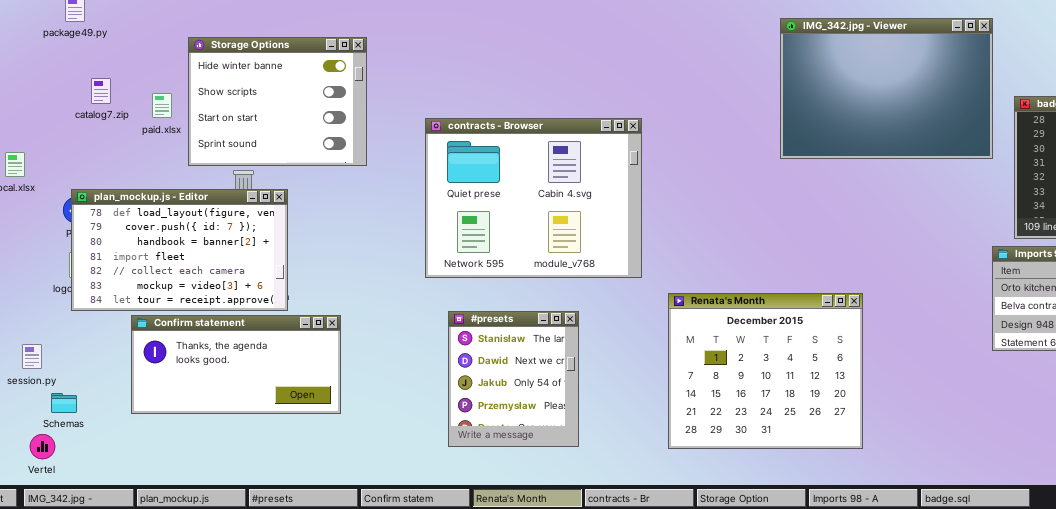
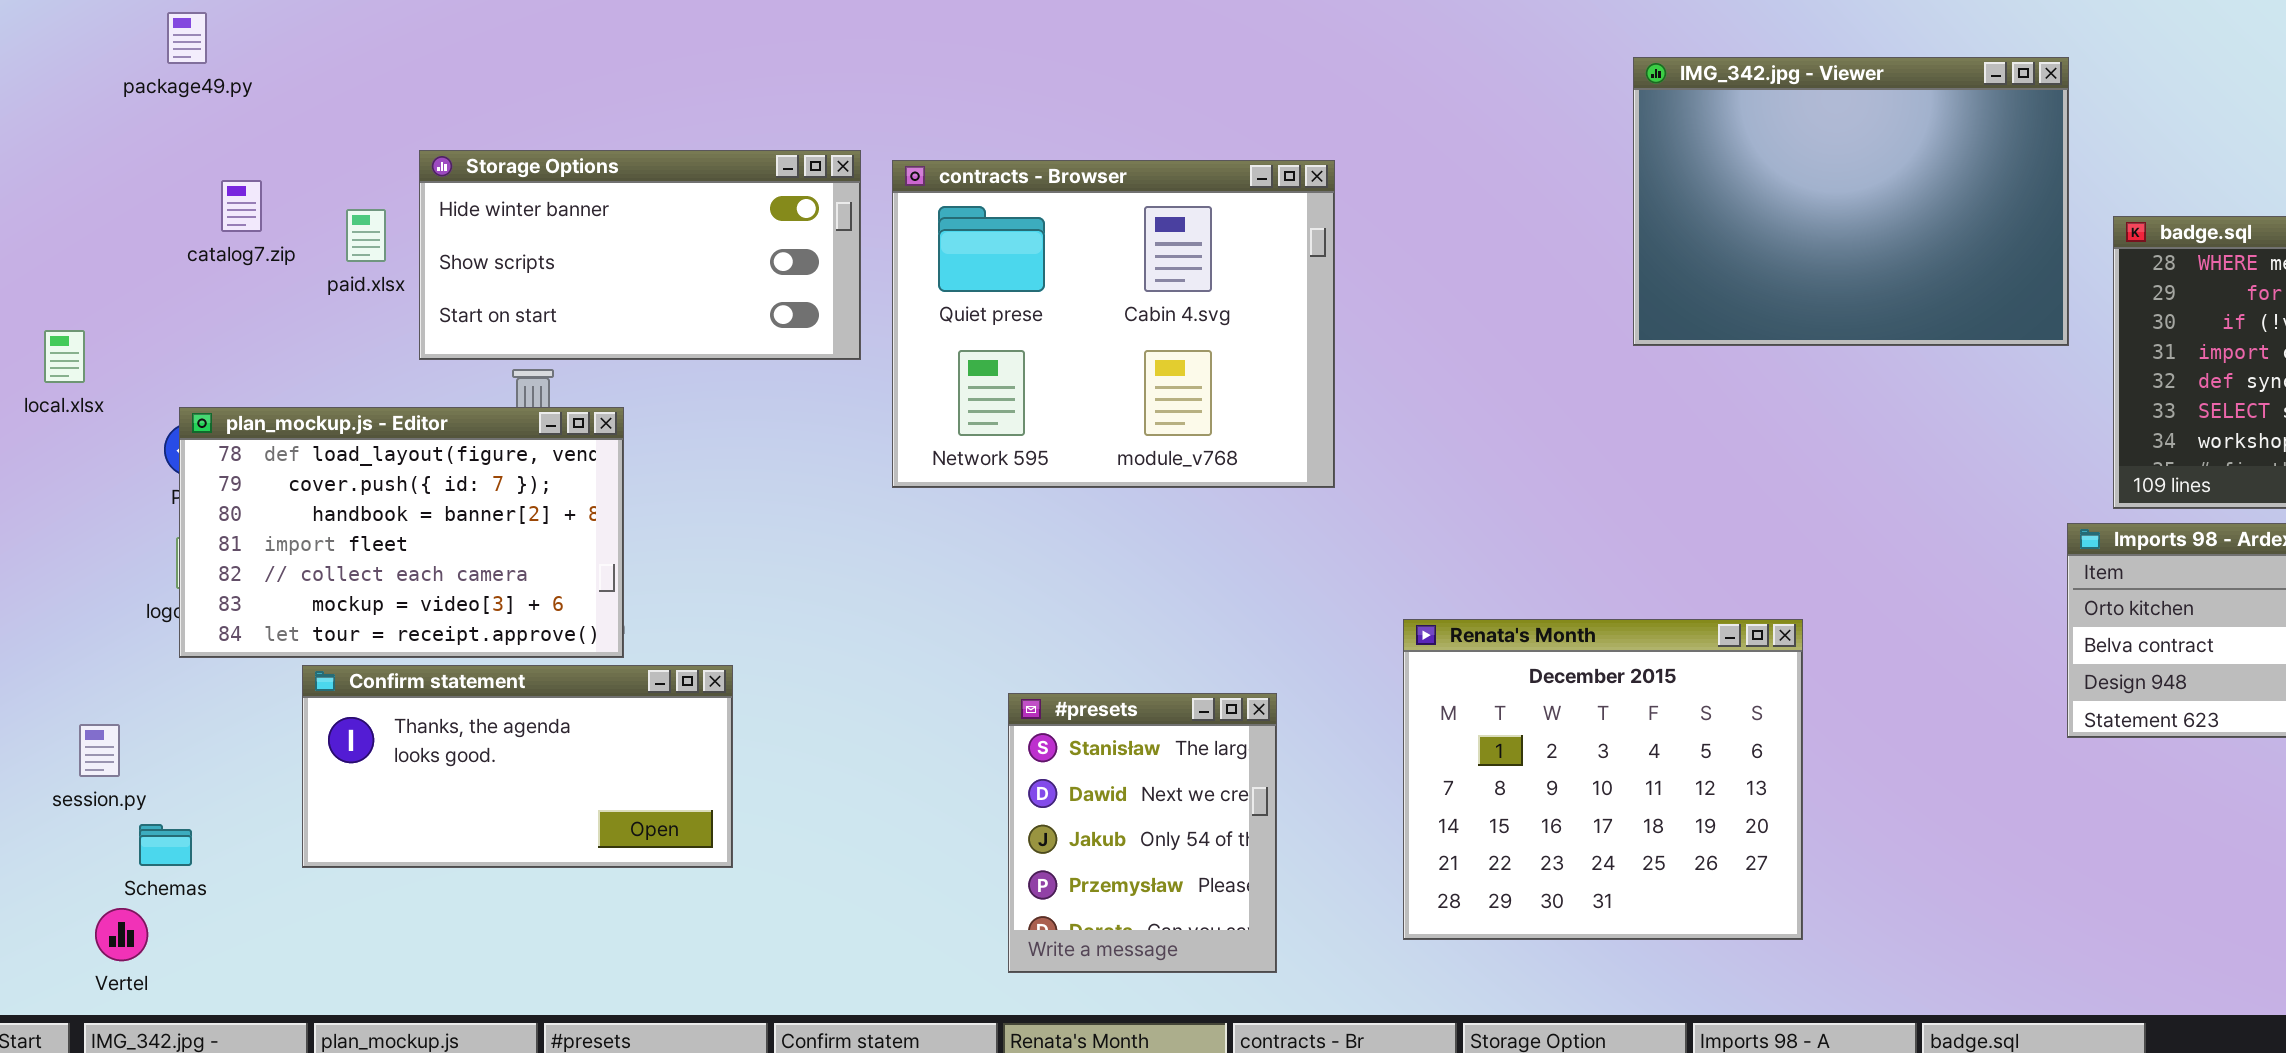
Storage Options: [188,37,367,166] -> [419,150,861,360], resized
contracts - Browser: [425,118,642,278] -> [892,160,1335,488], moved
#presets: [448,311,579,447] -> [1008,693,1277,973], moved

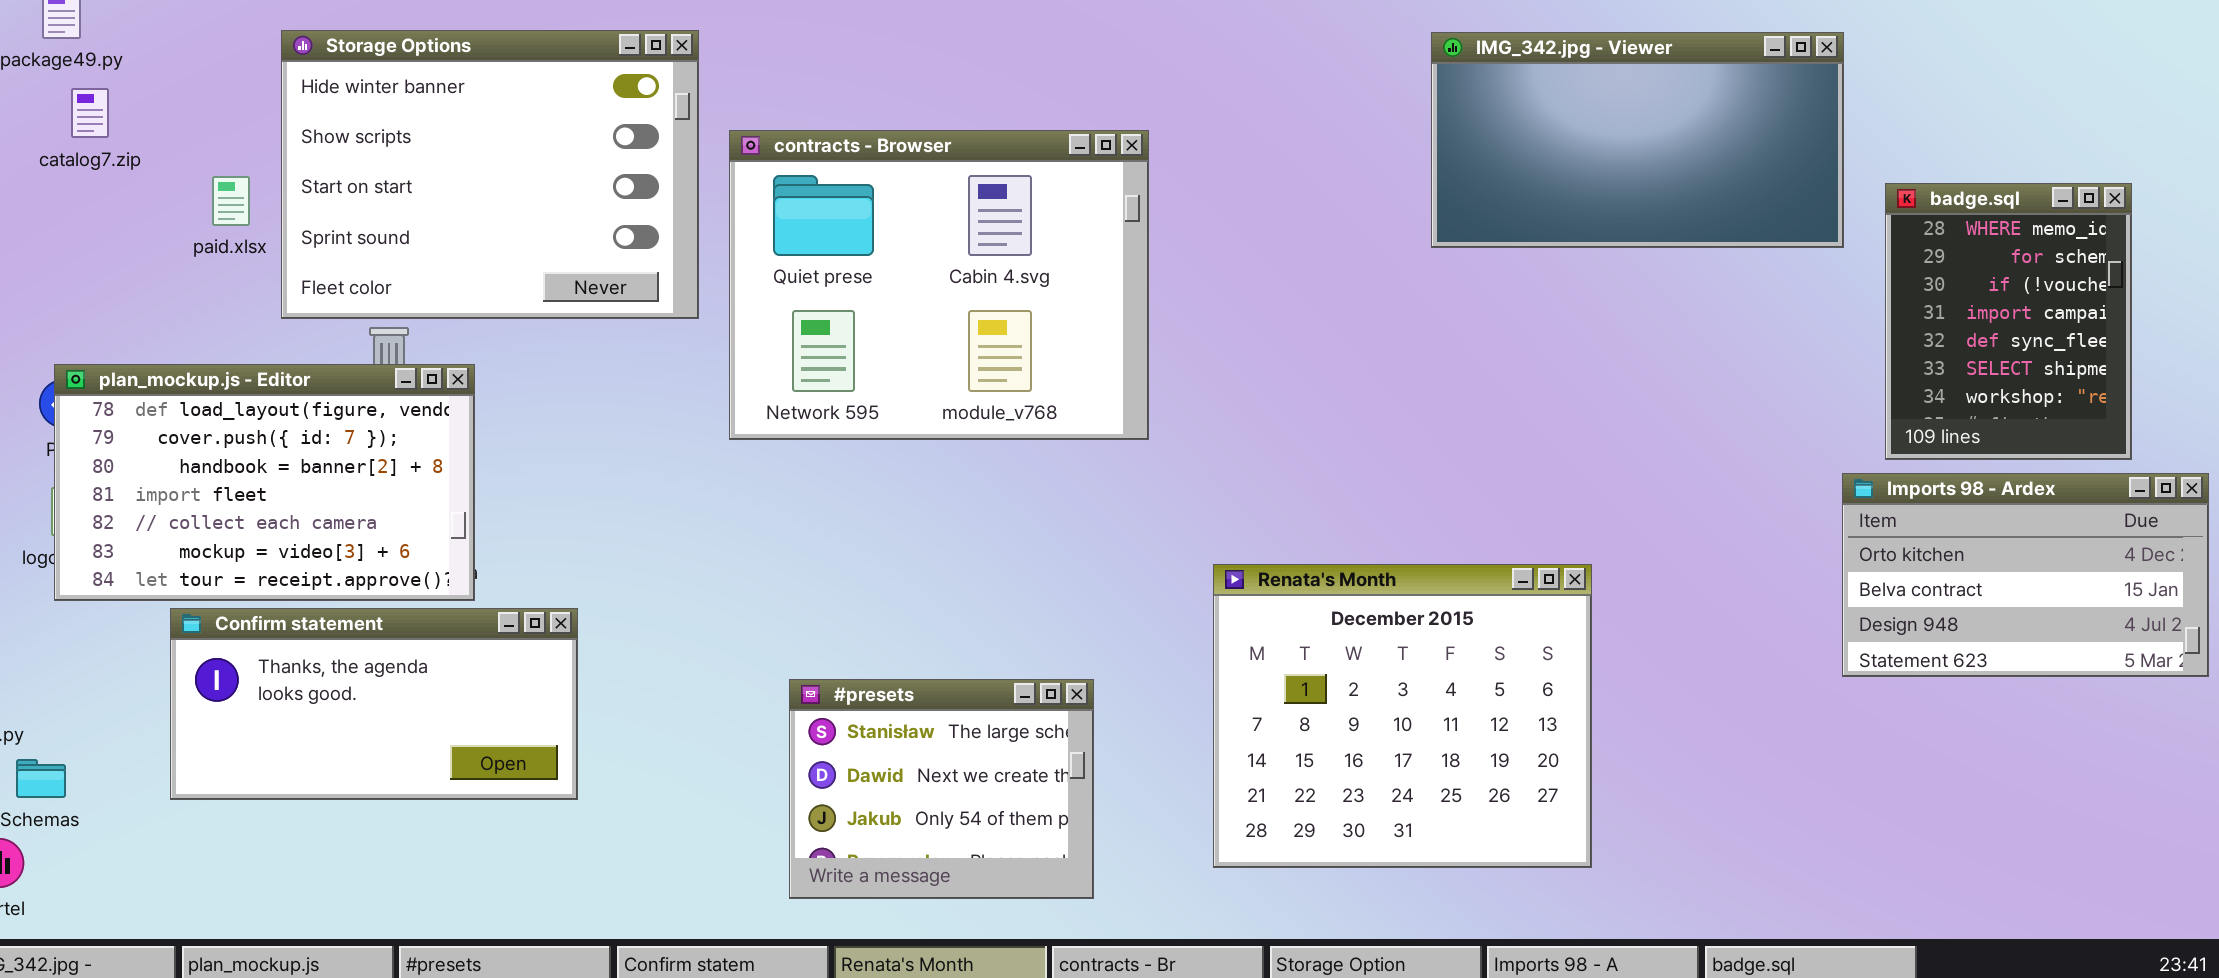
IMG_342.jpg - Viewer: [1633,57,2069,346] -> [1431,32,1844,248], resized
Storage Options: [419,150,861,360] -> [281,30,699,319], resized
catalog7.zip: [221,180,262,232] -> [71,88,109,138], moved
#presets: [1008,693,1277,973] -> [789,679,1094,899], resized

